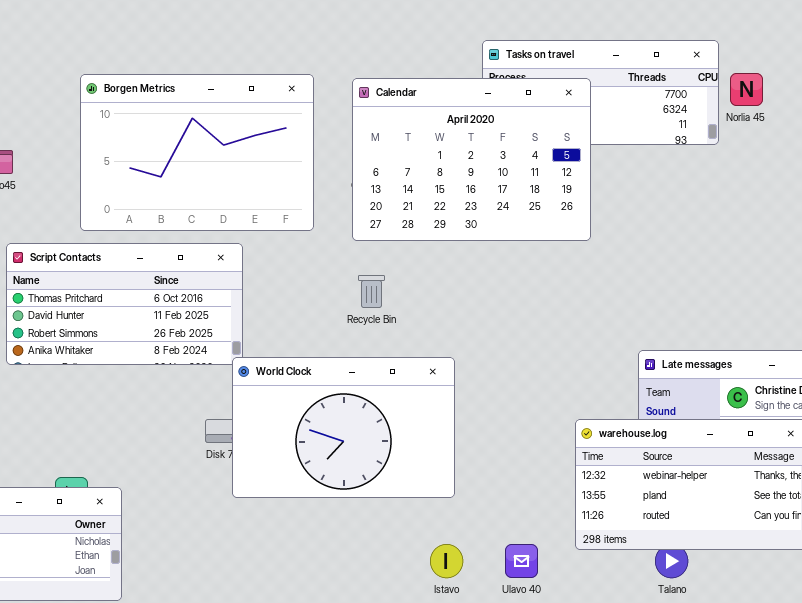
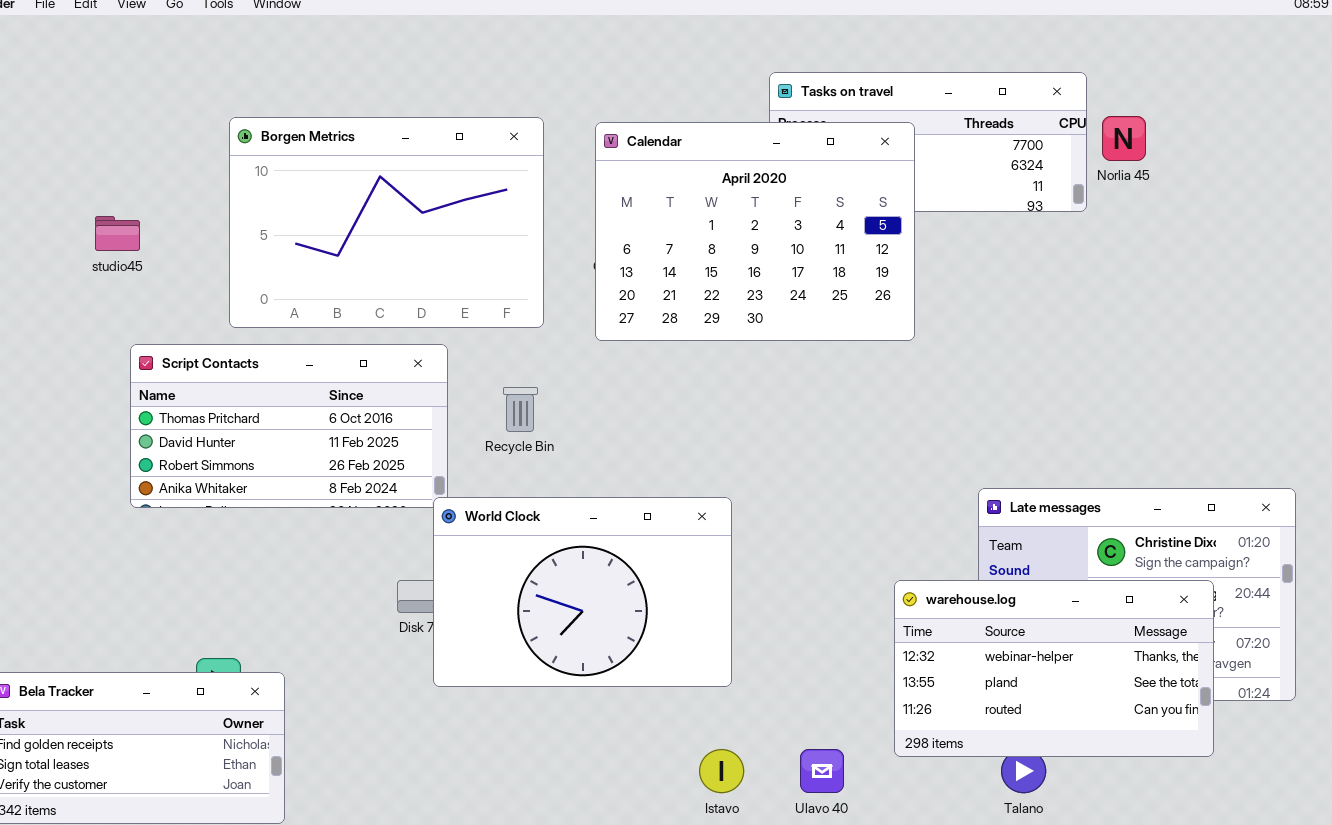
Recycle Bin: [358,275,385,308] -> [503,387,538,432], moved

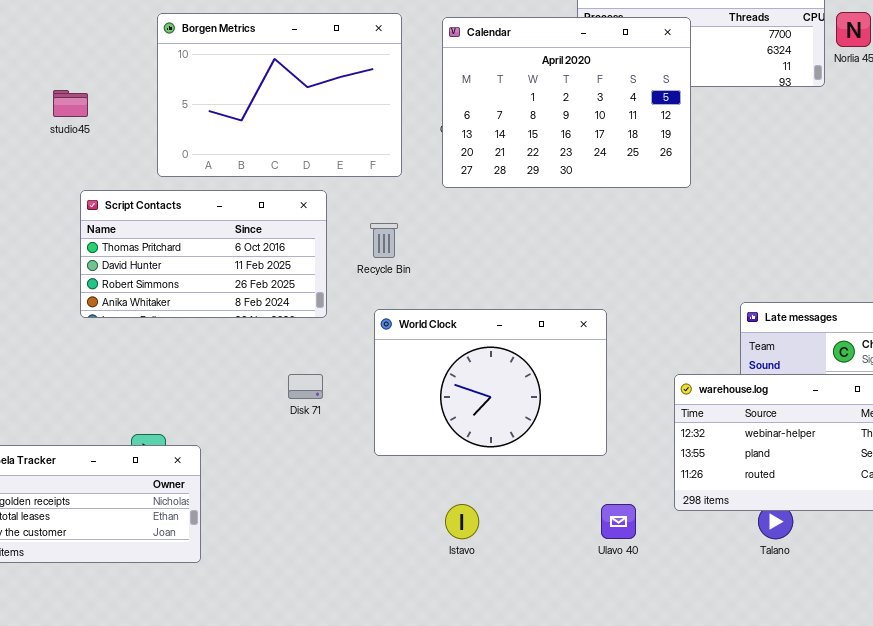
World Clock: [433,497,732,687] -> [374,309,607,456], moved
Istavo: [699,749,744,793] -> [445,504,479,539], moved

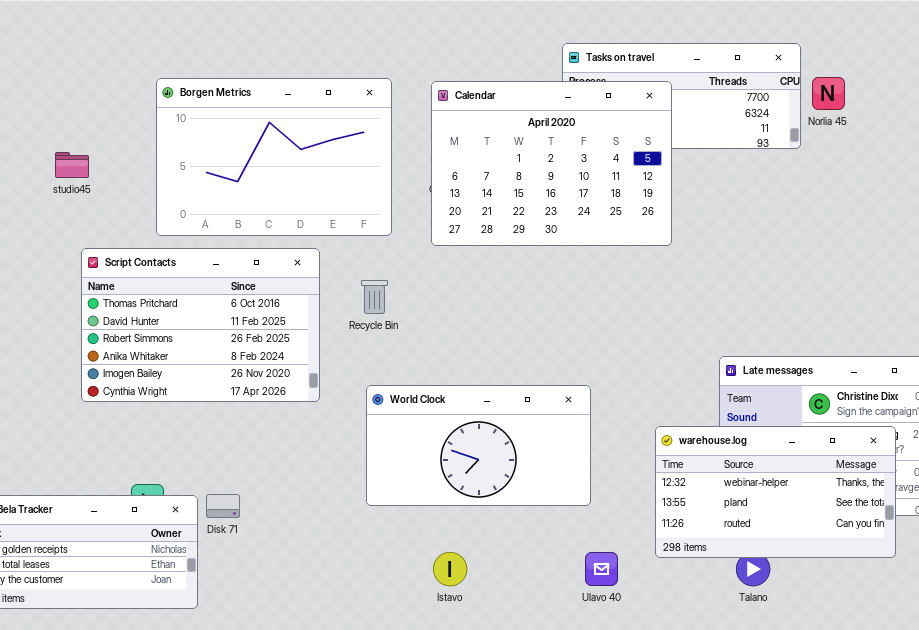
Script Contacts: [80,190,327,318] -> [81,248,320,402], resized
World Clock: [374,309,607,456] -> [366,385,591,506], resized
Disk 71: [288,374,323,399] -> [206,494,240,518], moved

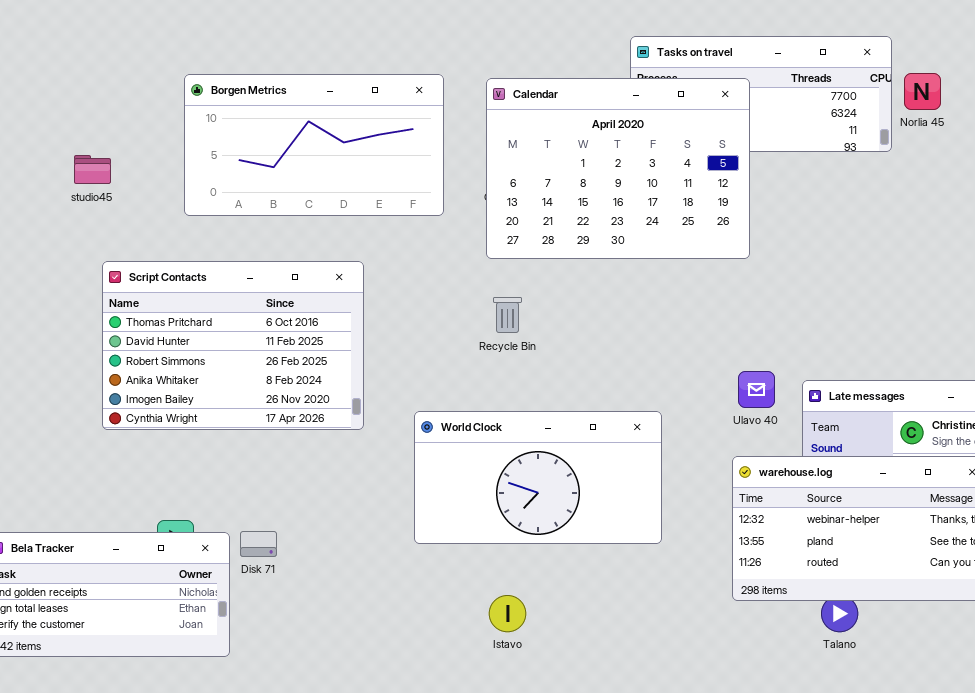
Borgen Metrics: [156,78,392,236] -> [184,74,444,216], resized
Recycle Bin: [361,280,388,314] -> [493,297,522,333], moved
Ulavo 40: [585,552,618,586] -> [738,371,775,408], moved

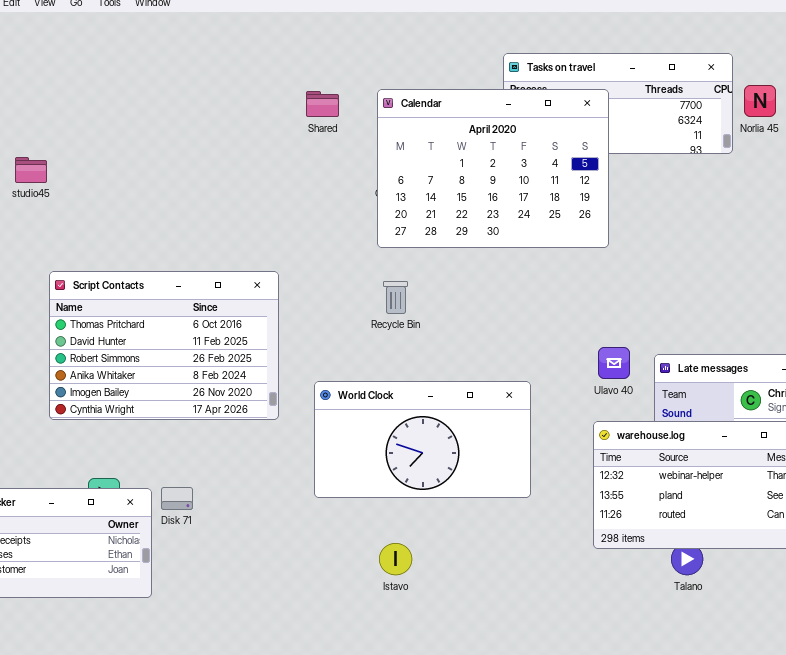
Borgen Metrics: [184,74,444,216] -> none, closed
Script Contacts: [102,261,364,430] -> [49,271,279,420], moved

